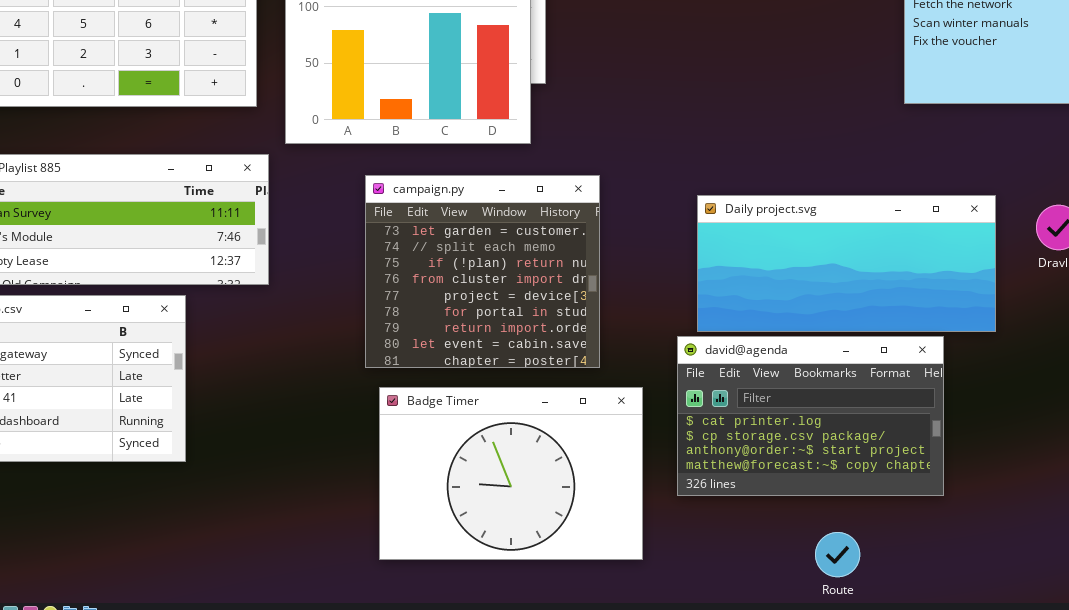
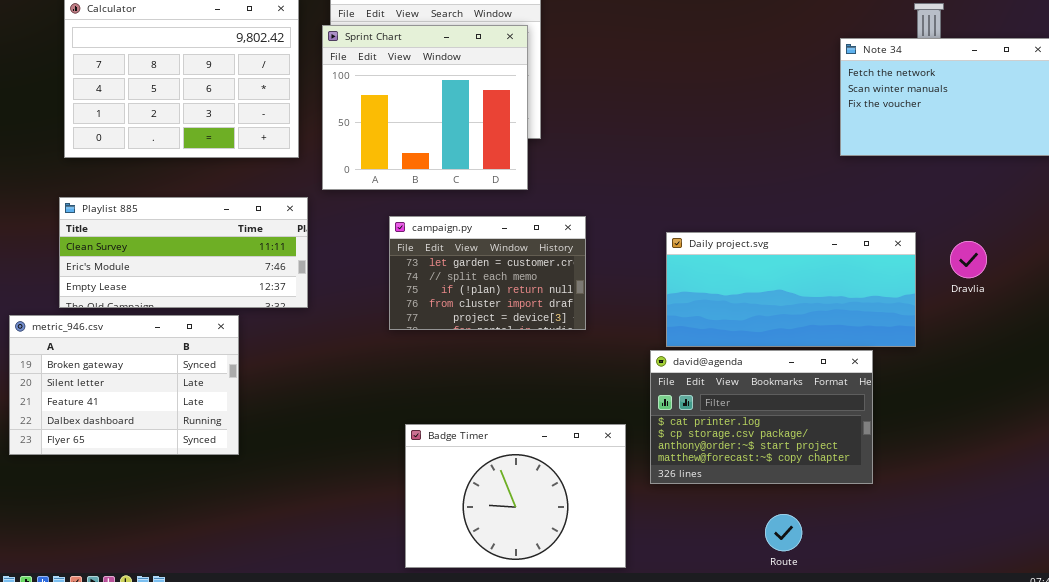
campaign.py: [365,175,600,368] -> [389,216,586,330], resized
Badge Timer: [379,387,643,560] -> [405,424,626,568], moved

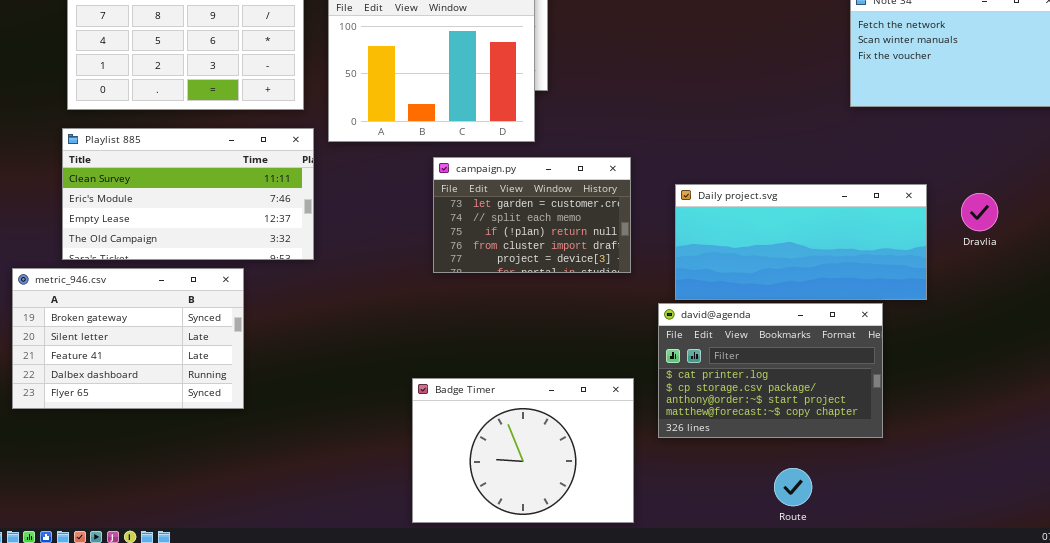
Playlist 885: [59,197,308,308] -> [62,128,314,260], resized
campaign.py: [389,216,586,330] -> [433,157,631,273], moved

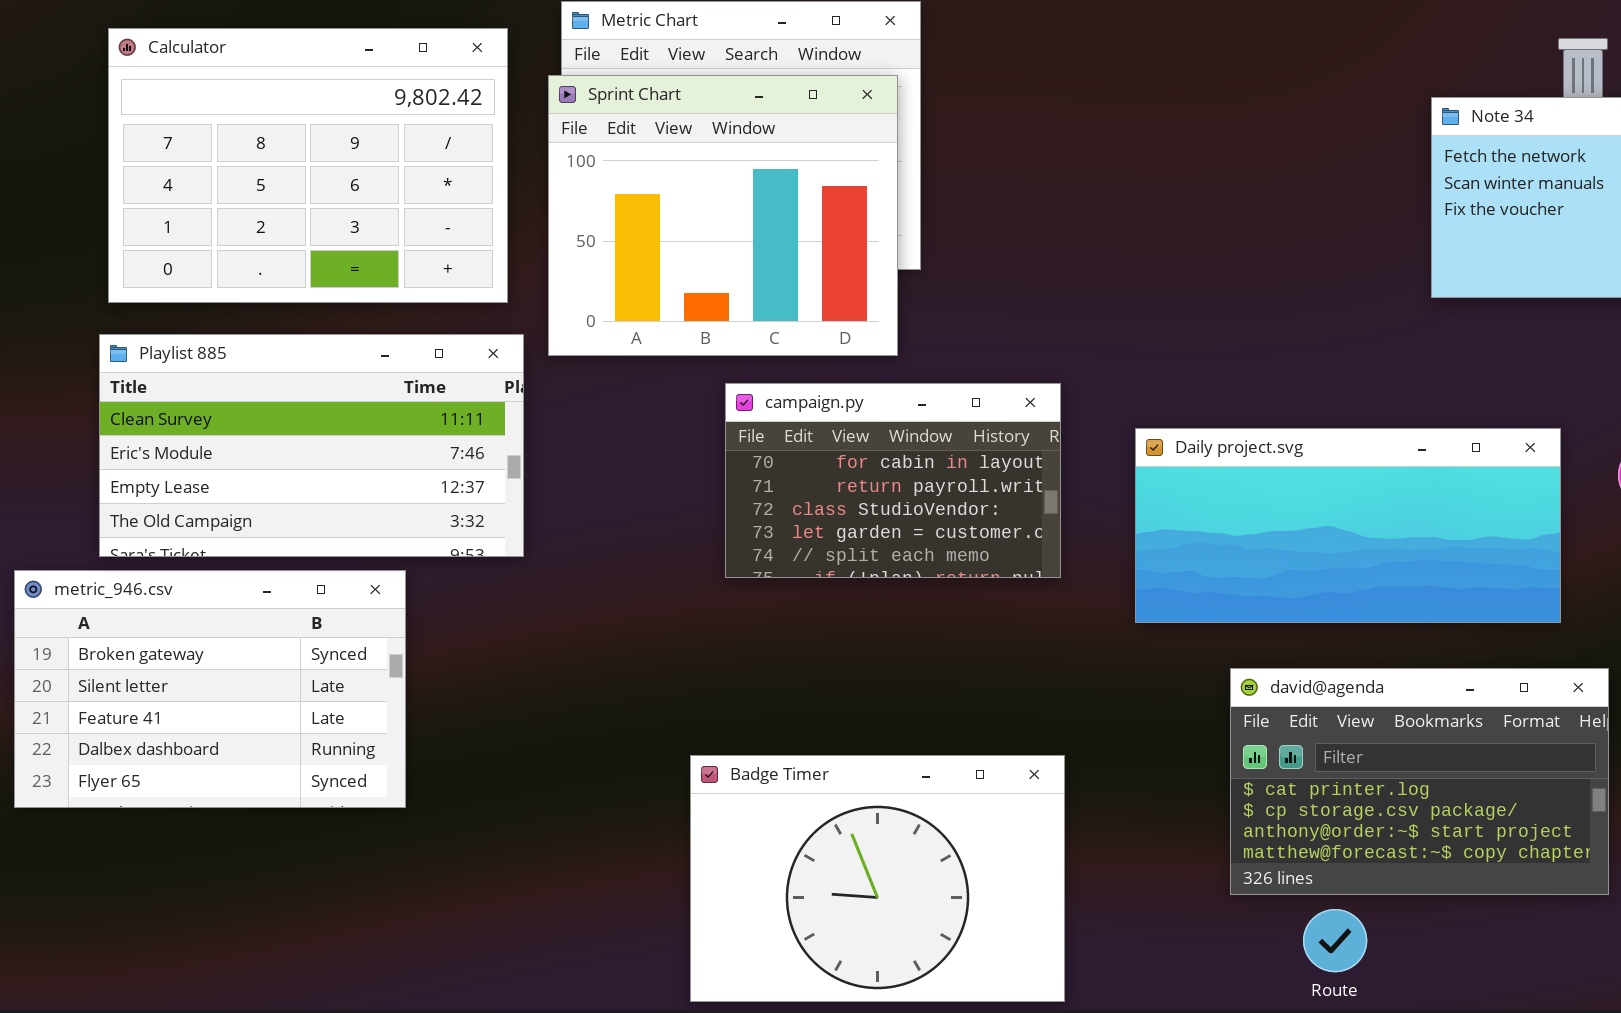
campaign.py: [433,157,631,273] -> [725,383,1061,578], scrolled up 3 rows
david@agenda: [658,303,883,438] -> [1230,668,1609,895], moved

